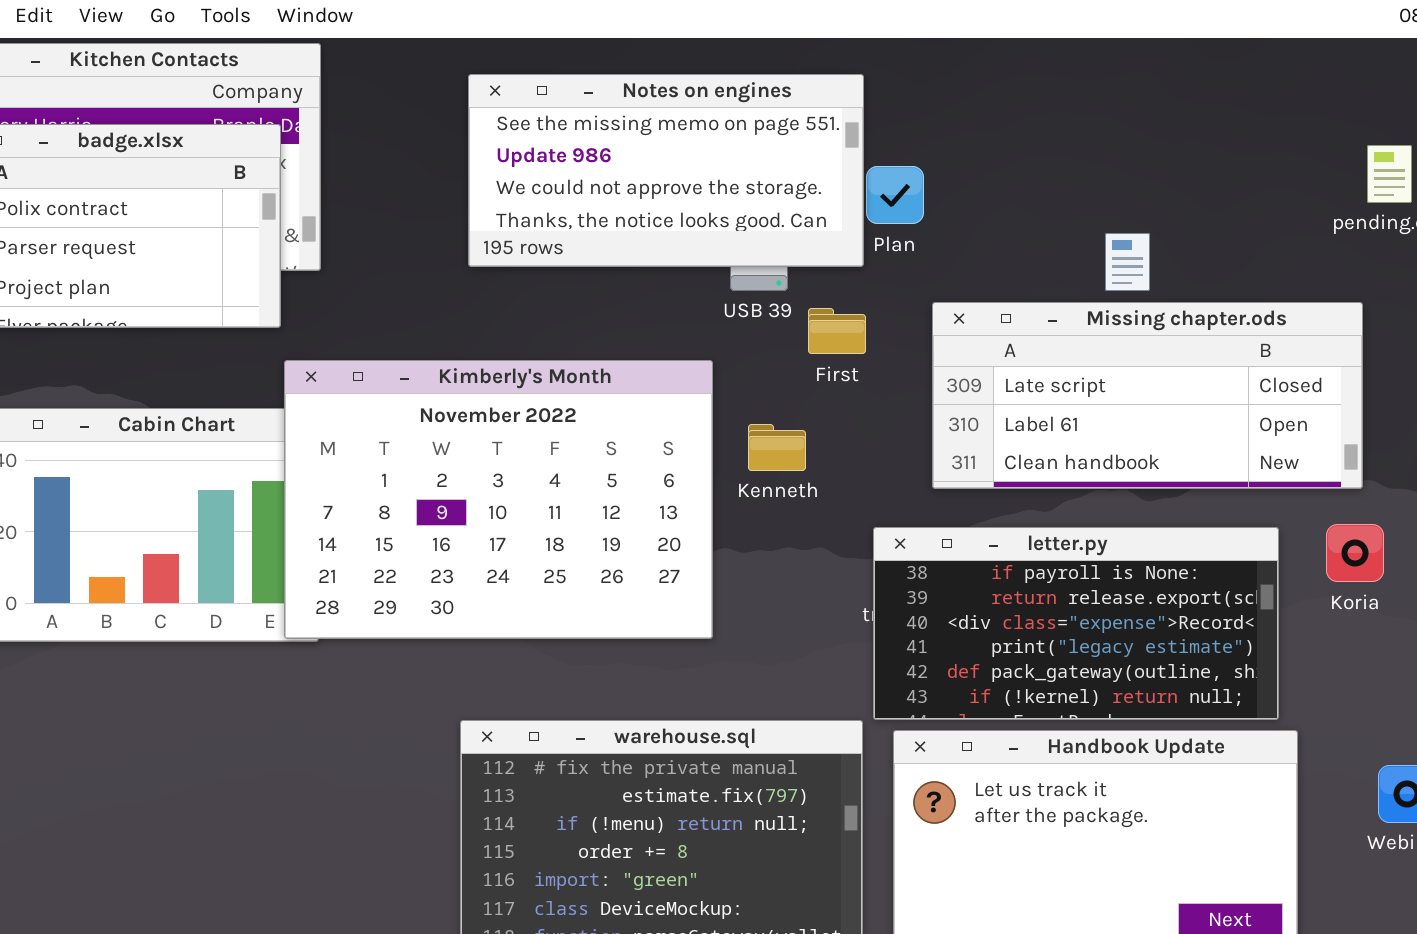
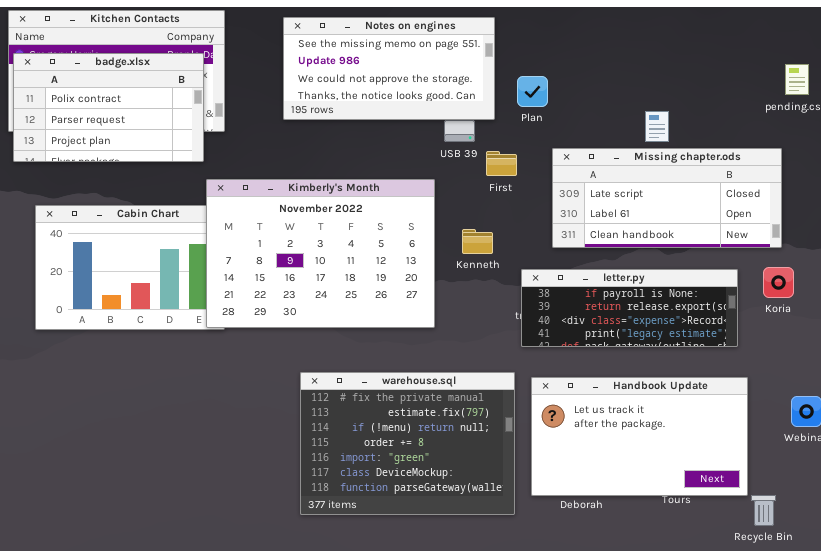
Notes on engines: [468,74,864,267] -> [283,17,495,120], moved
Kenneth: [748,424,806,471] -> [462,229,493,254], moved
letter.py: [873,527,1279,720] -> [521,269,738,347], resized

